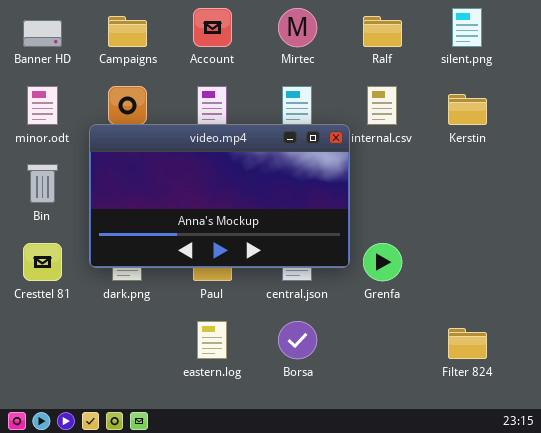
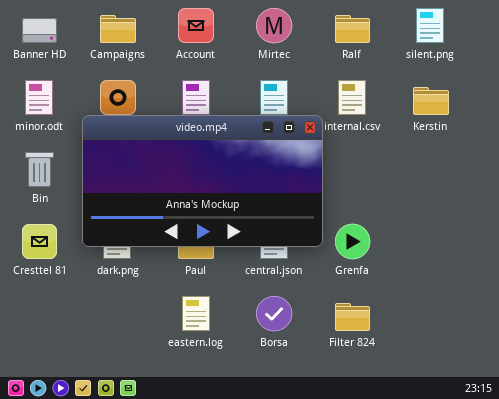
Filter 824: [448,328,487,359] -> [335,303,370,331], moved

